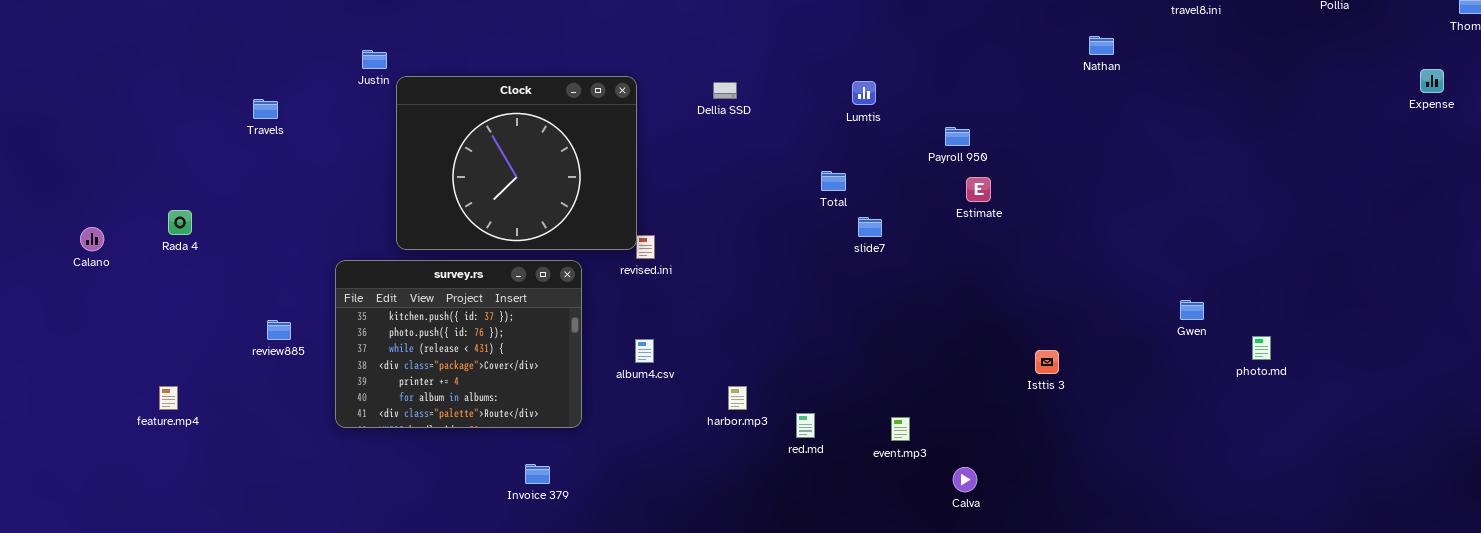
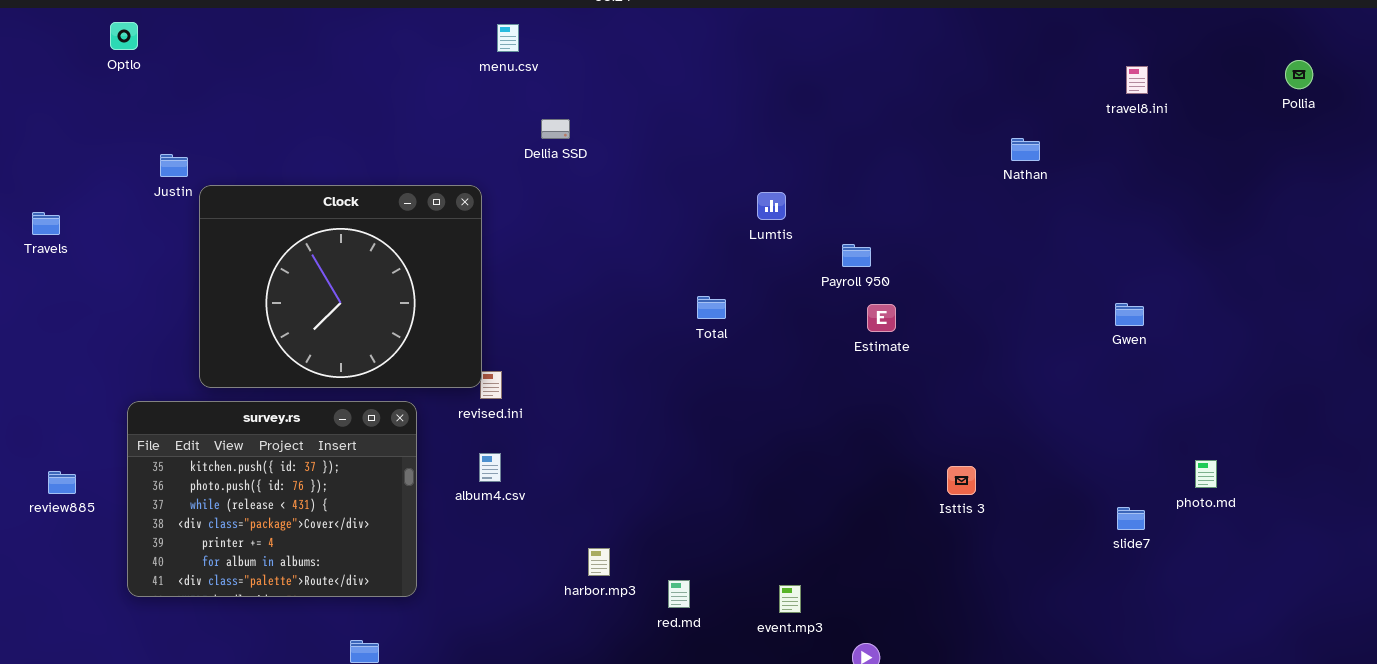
Lumtis: [852,81,876,105] -> [757,192,786,220], moved
Dellia SSD: [713,82,737,99] -> [541,119,570,139], moved
slide7: [858,217,882,237] -> [1117,507,1145,530], moved
Gwen: [1180,300,1204,320] -> [1115,303,1144,326], moved
photo.md: [1252,336,1271,360] -> [1195,460,1217,488], moved
album4.csv: [635,339,654,363] -> [479,453,501,482], moved
Isttis 3: [1035,350,1059,374] -> [947,466,976,495], moved

